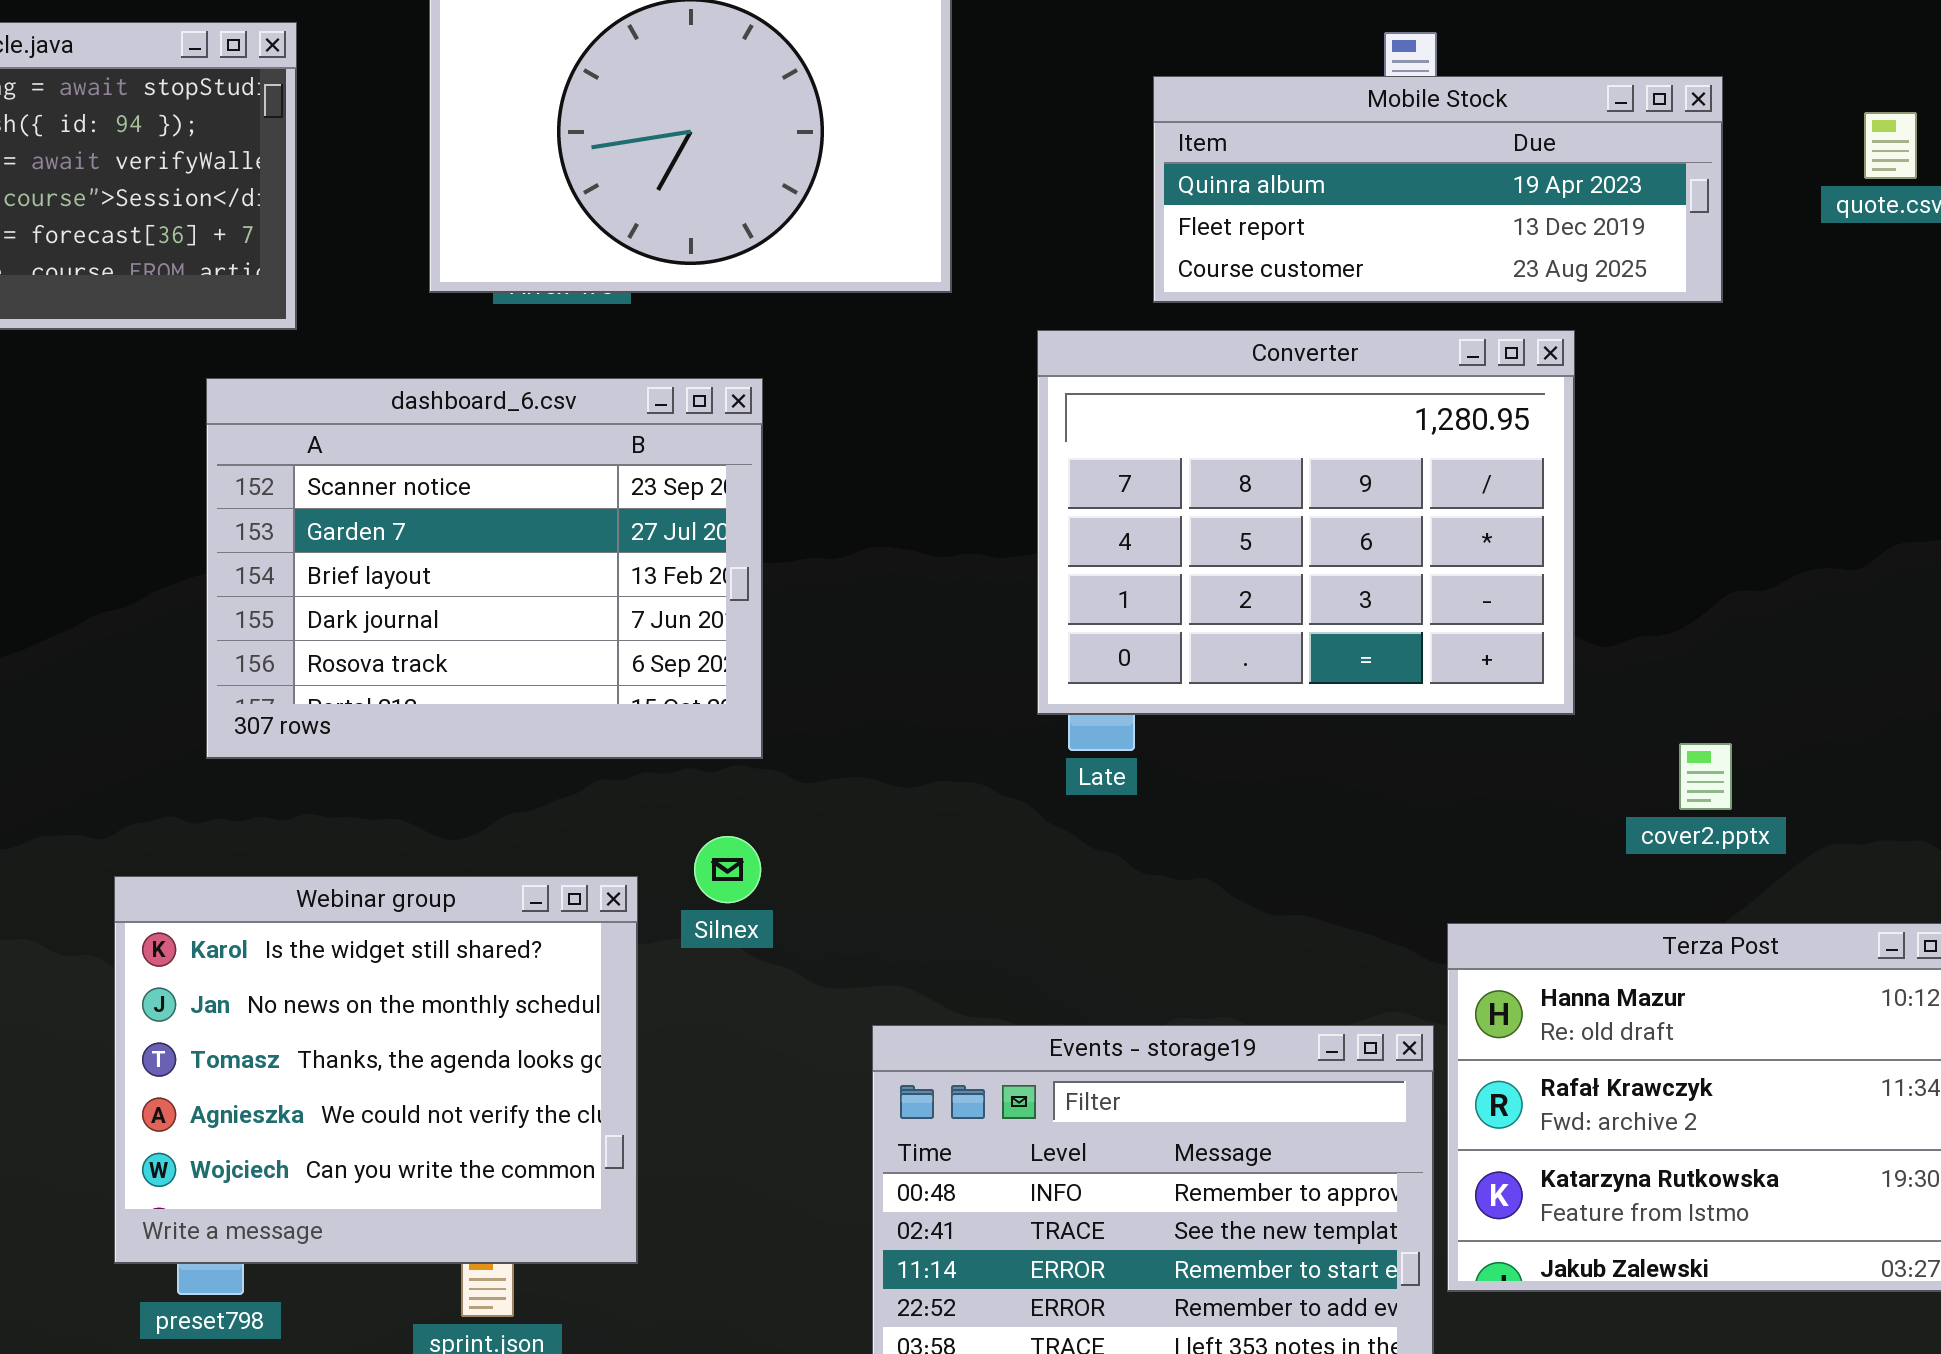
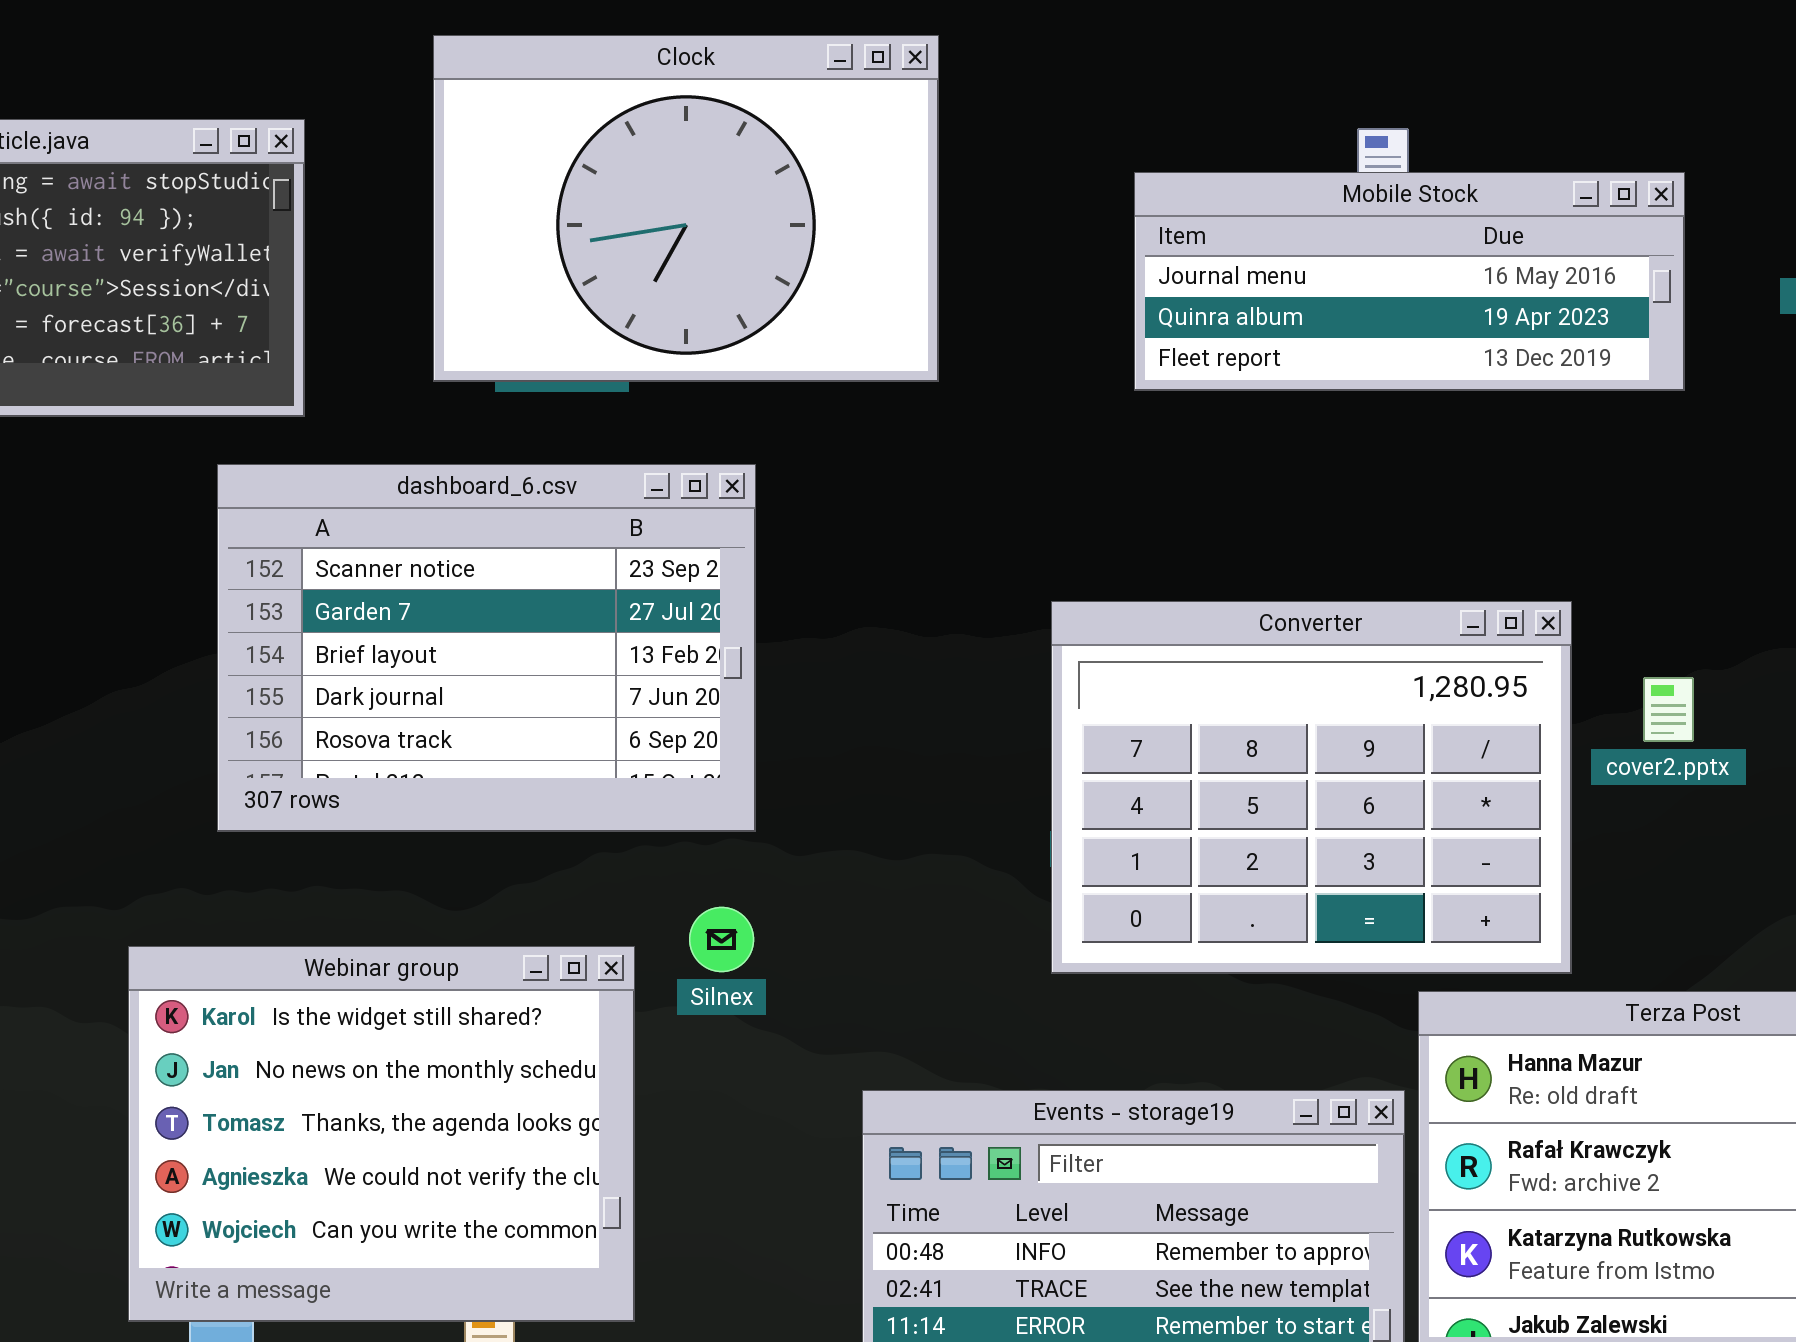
Mobile Stock: [1153,76,1723,303] -> [1134,172,1685,391], scrolled up 1 row
Converter: [1037,330,1575,715] -> [1051,601,1572,974], moved
cover2.pptx: [1679,743,1732,810] -> [1643,677,1694,742], moved

